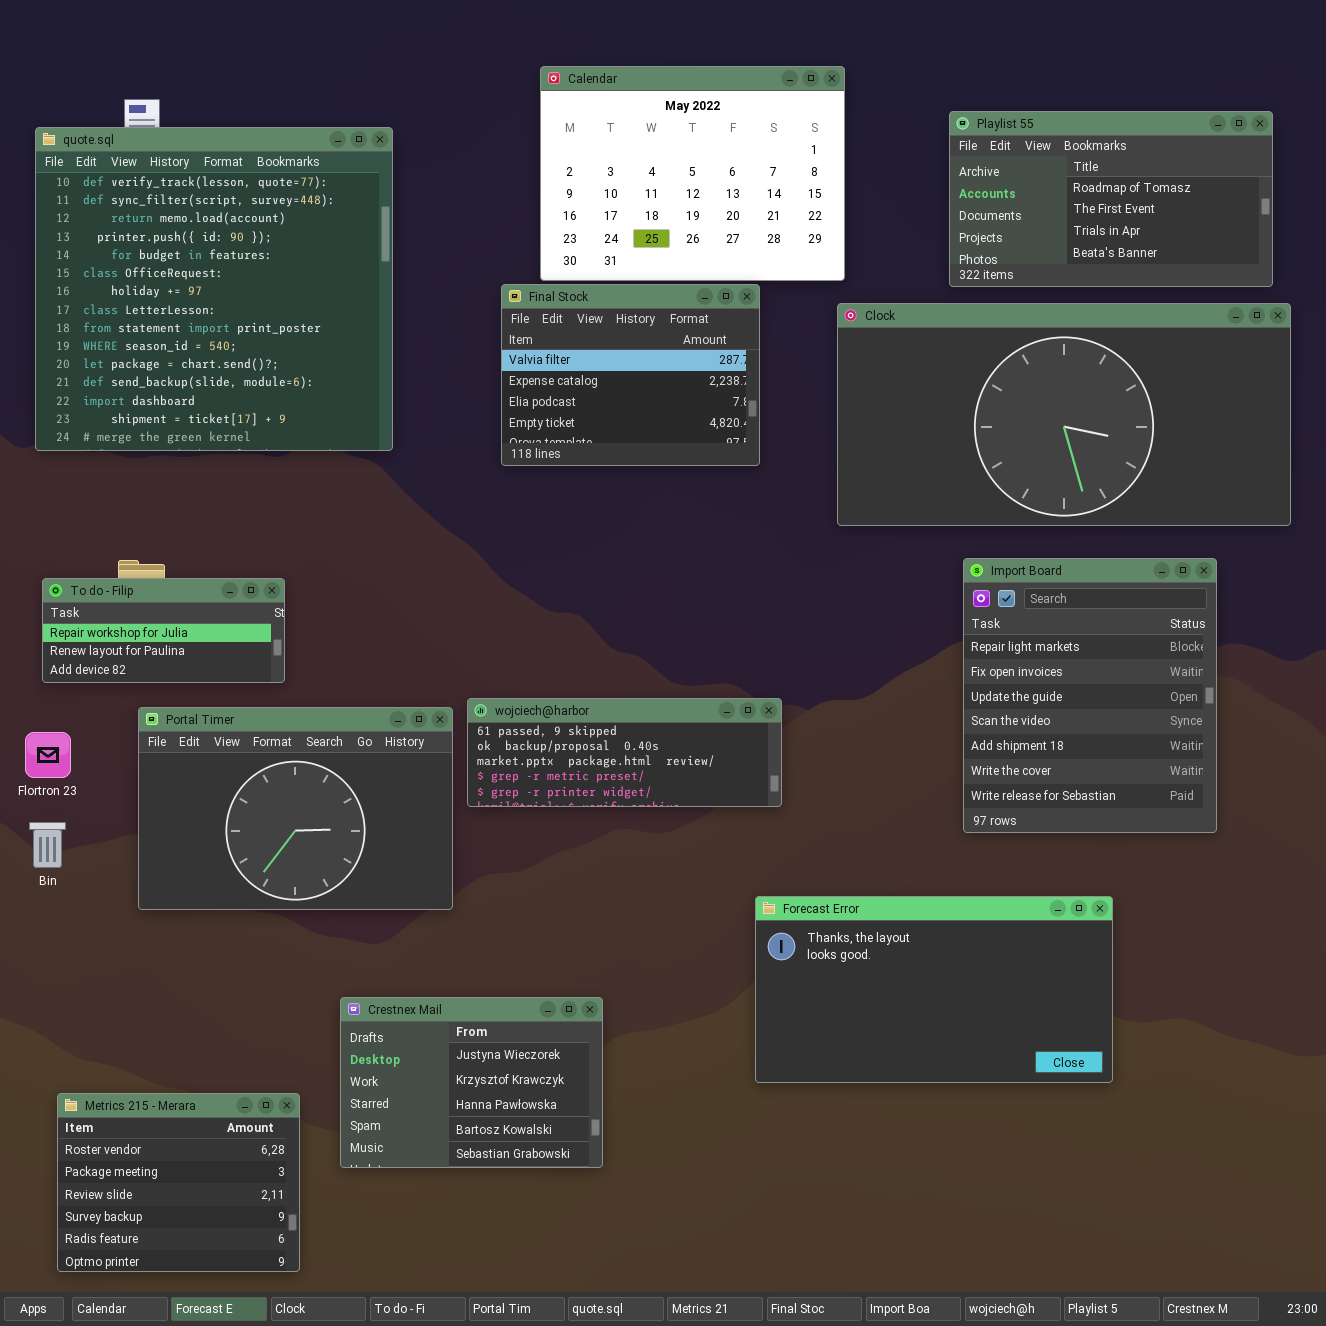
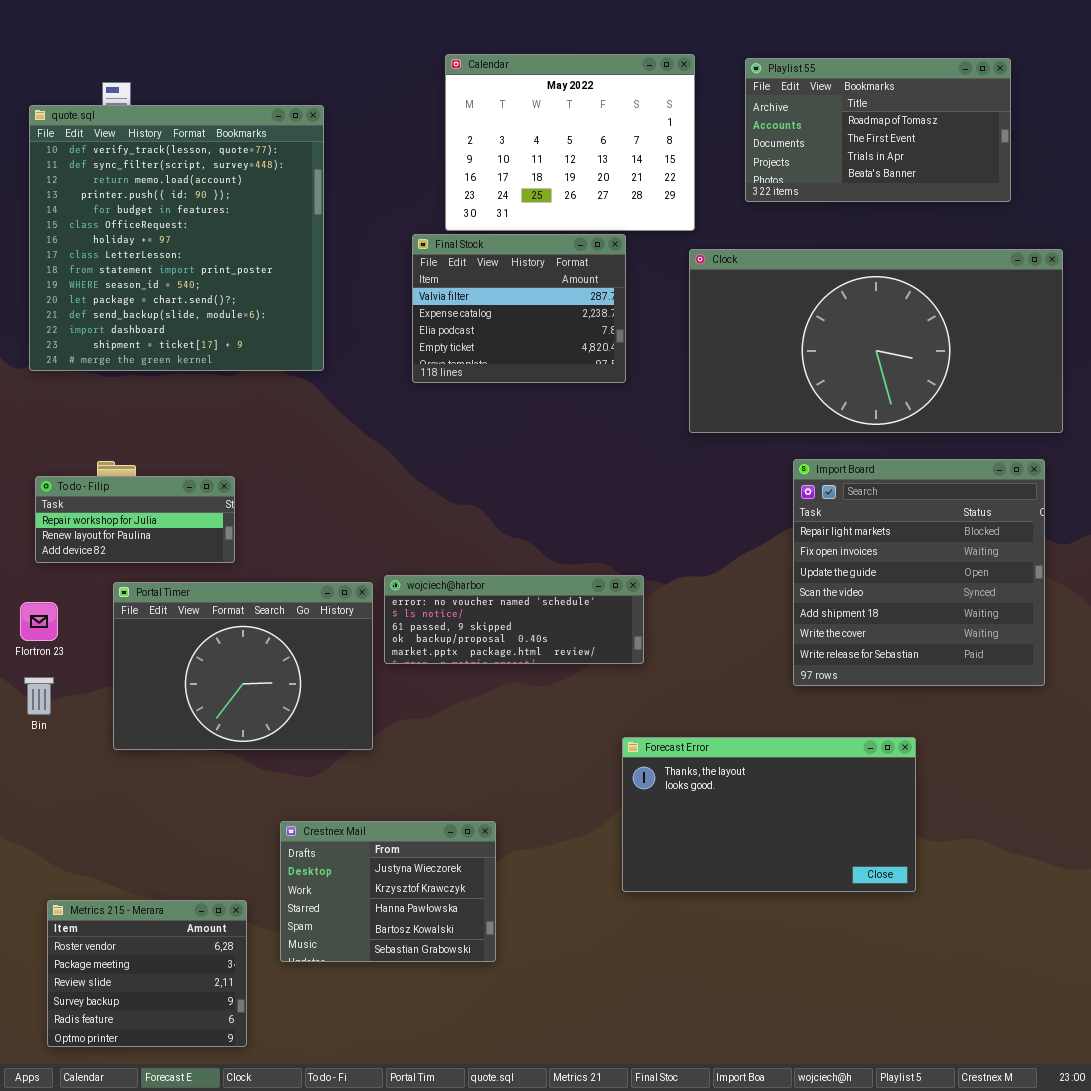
Playlist 55: [949,111,1273,287] -> [745,58,1011,202], moved
Import Board: [963,558,1217,833] -> [793,459,1045,686], resized
wojciech@harbor: [467,698,782,807] -> [384,575,644,664], scrolled up 2 rows

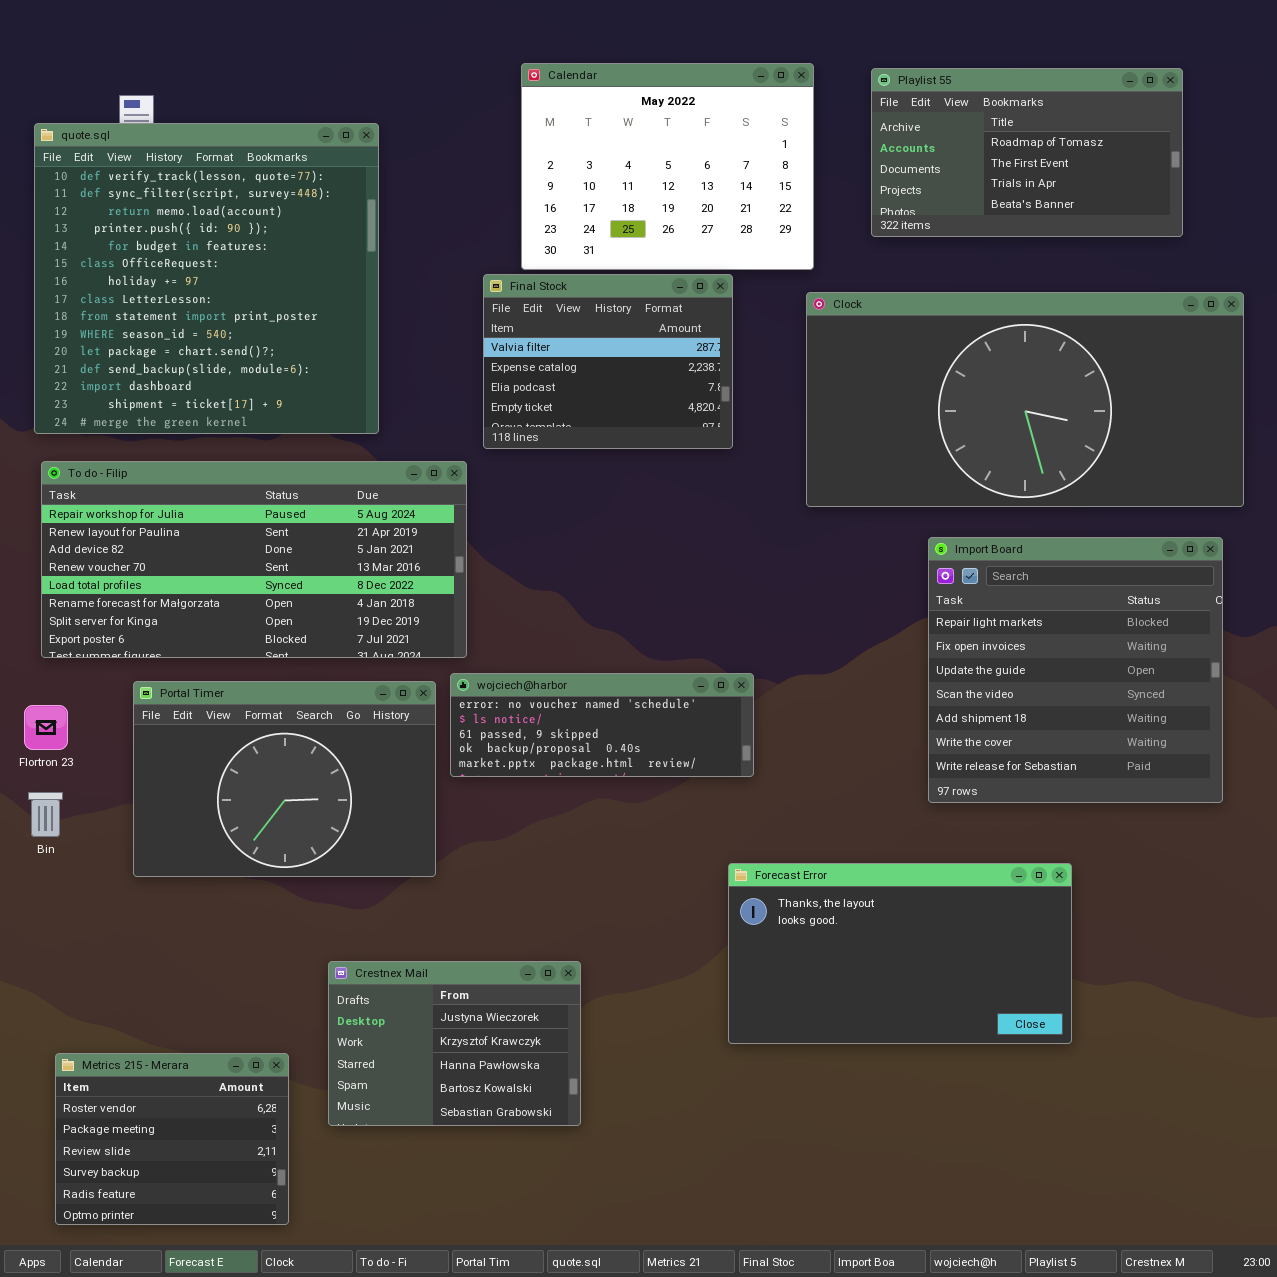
To do - Filip: [35,476,235,563] -> [41,461,467,658], resized

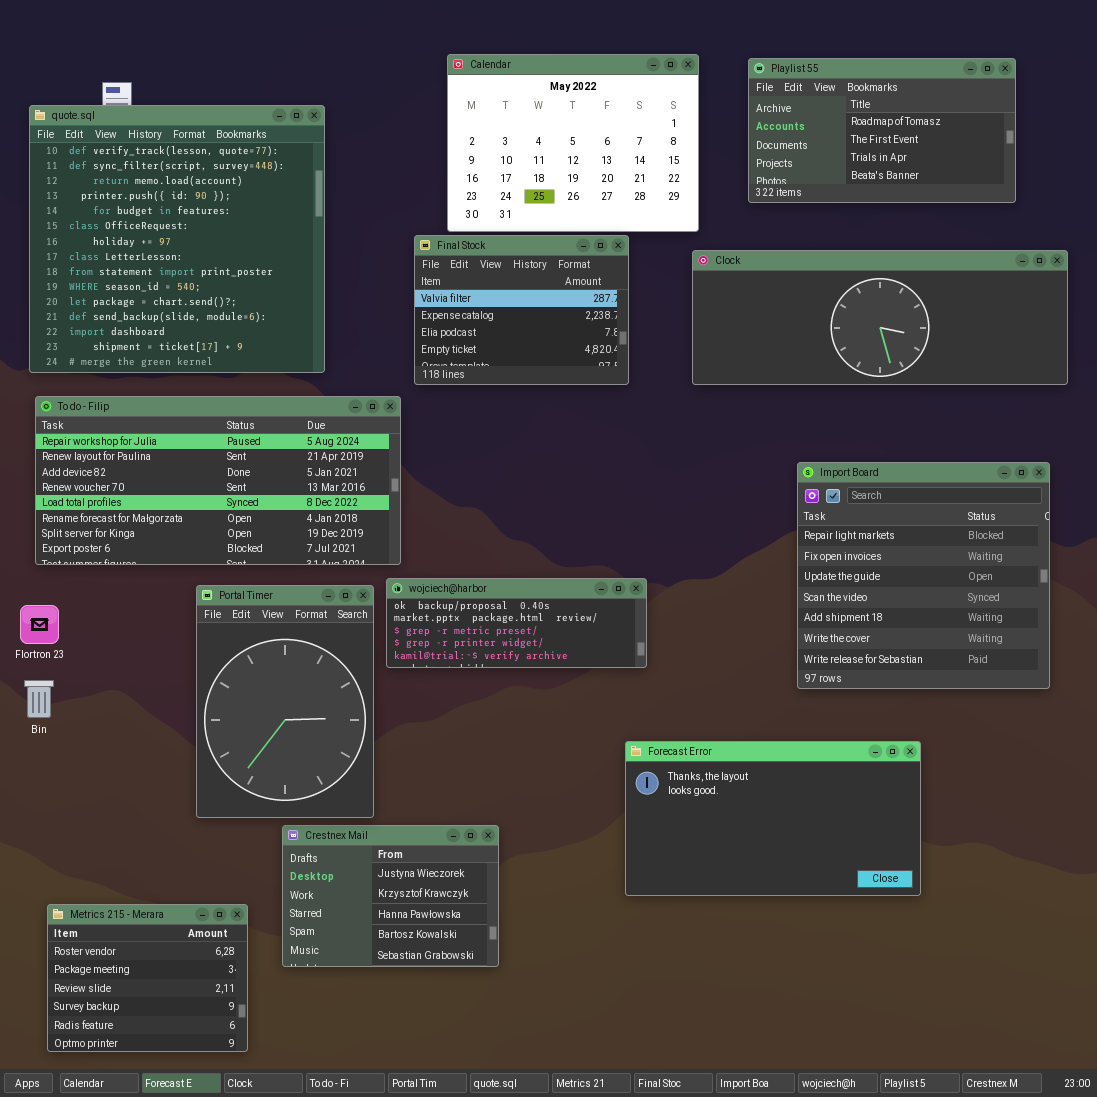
Clock: [806,292,1244,507] -> [692,250,1068,385], resized
wojciech@harbor: [450,673,754,777] -> [386,578,647,668], scrolled down 3 rows
Portal Timer: [133,681,436,877] -> [196,585,374,818], resized

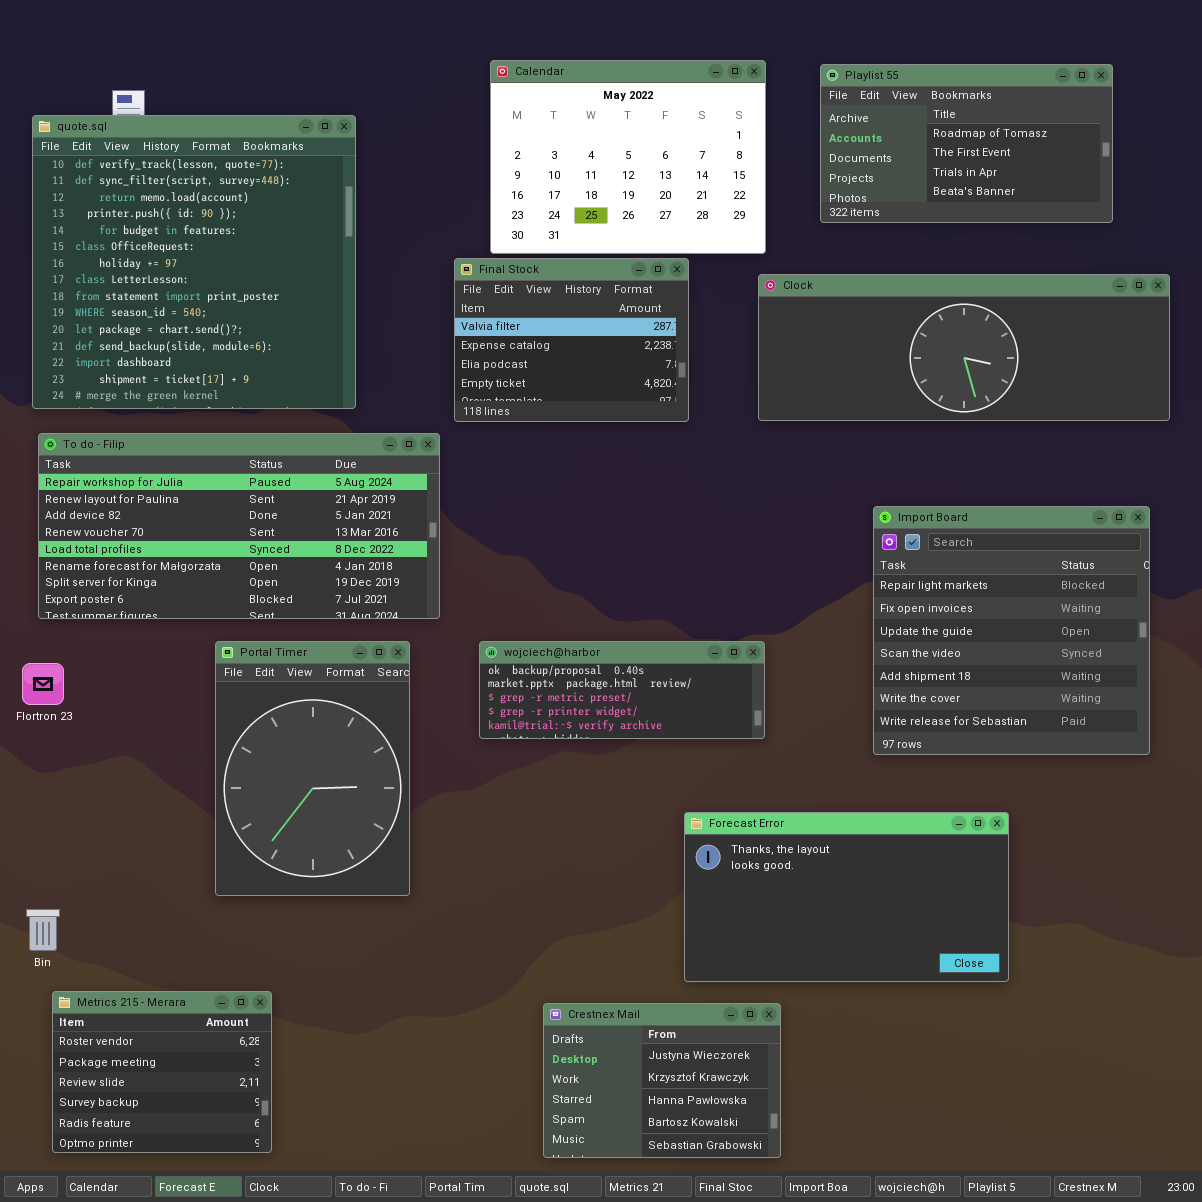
wojciech@harbor: [386,578,647,668] -> [479,641,765,739], moved
Bin: [24,680,54,718] -> [26,909,60,951], moved
Crestnex Mail: [282,825,499,967] -> [543,1003,781,1158], moved

